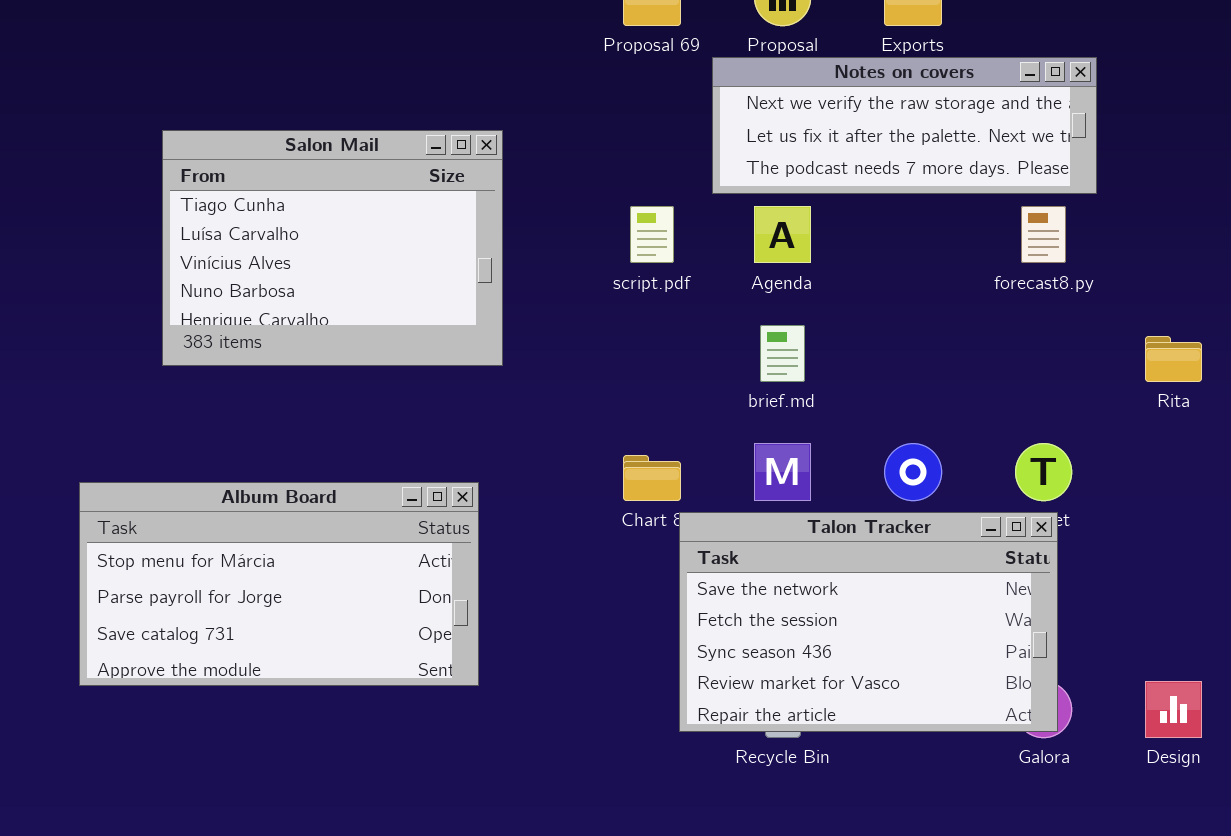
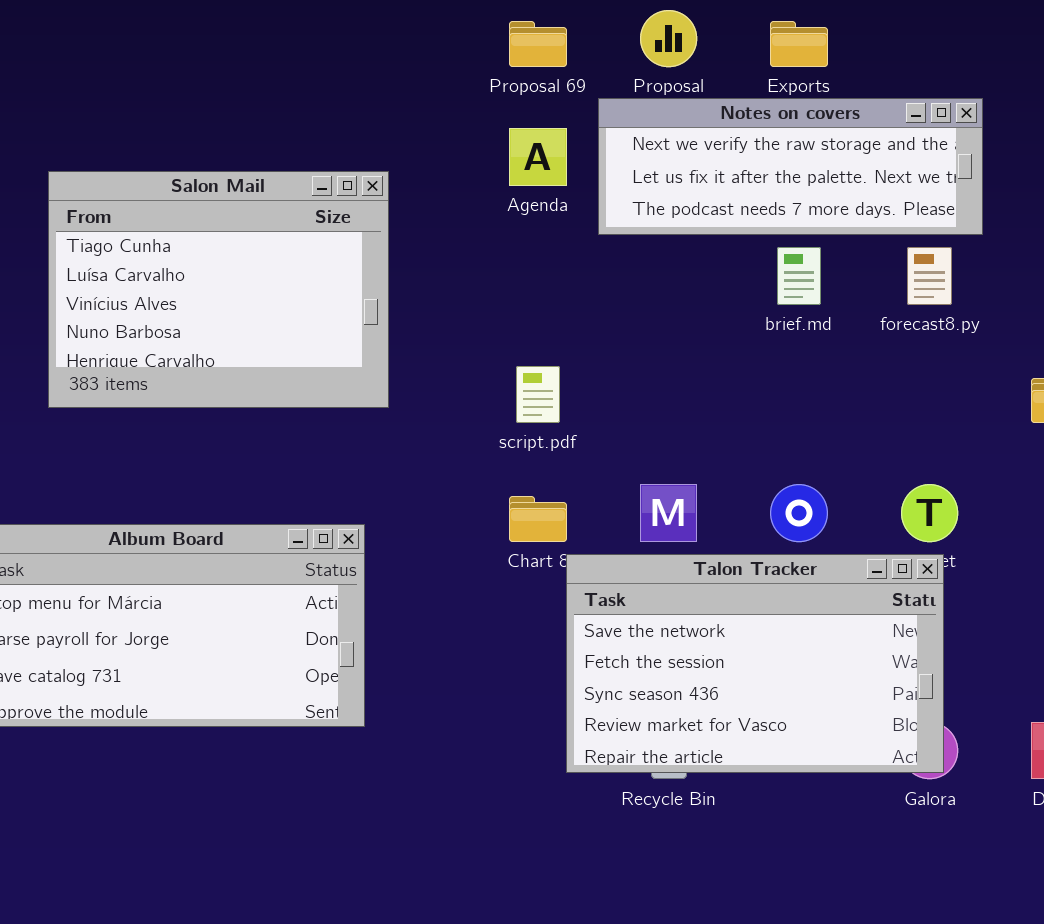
script.pdf: [630,206,674,263] -> [516,366,560,423], moved
Agenda: [754,206,811,263] -> [509,128,567,186], moved
brief.md: [760,325,805,382] -> [777,247,821,305], moved

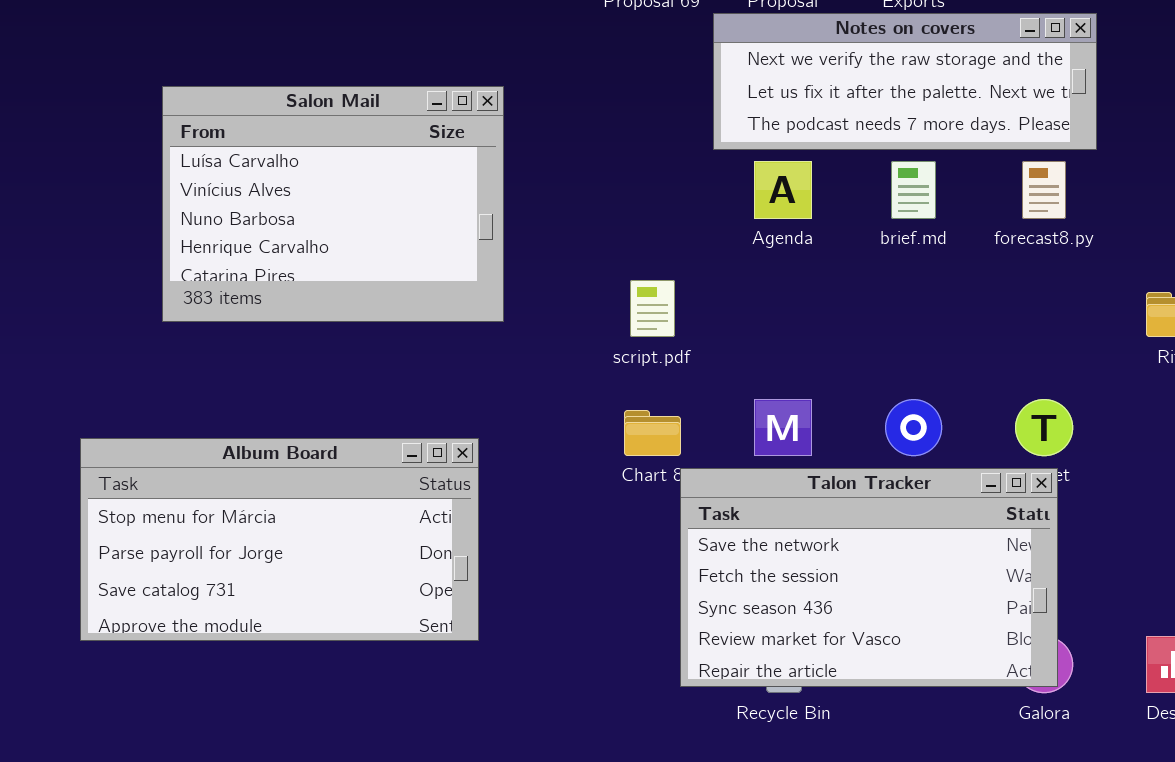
Agenda: [509,128,567,186] -> [754,161,812,219], moved
Salon Mail: [48,171,389,408] -> [162,86,504,322], scrolled down 1 row

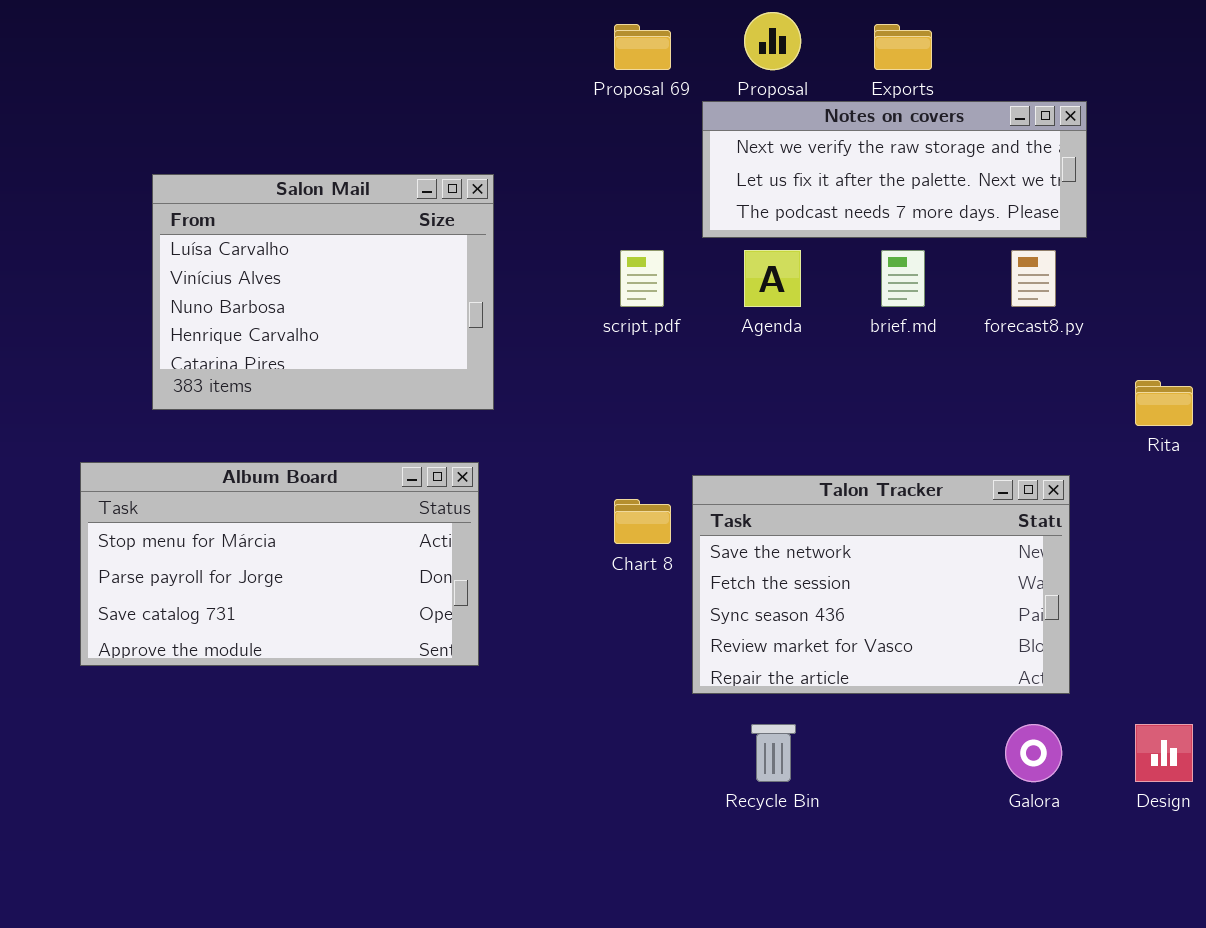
script.pdf: [630,280,675,337] -> [620,250,664,307], moved
Album Board: [80,438,479,641] -> [80,462,479,666], moved
Talon Tracker: [680,468,1058,687] -> [692,475,1070,694], moved

